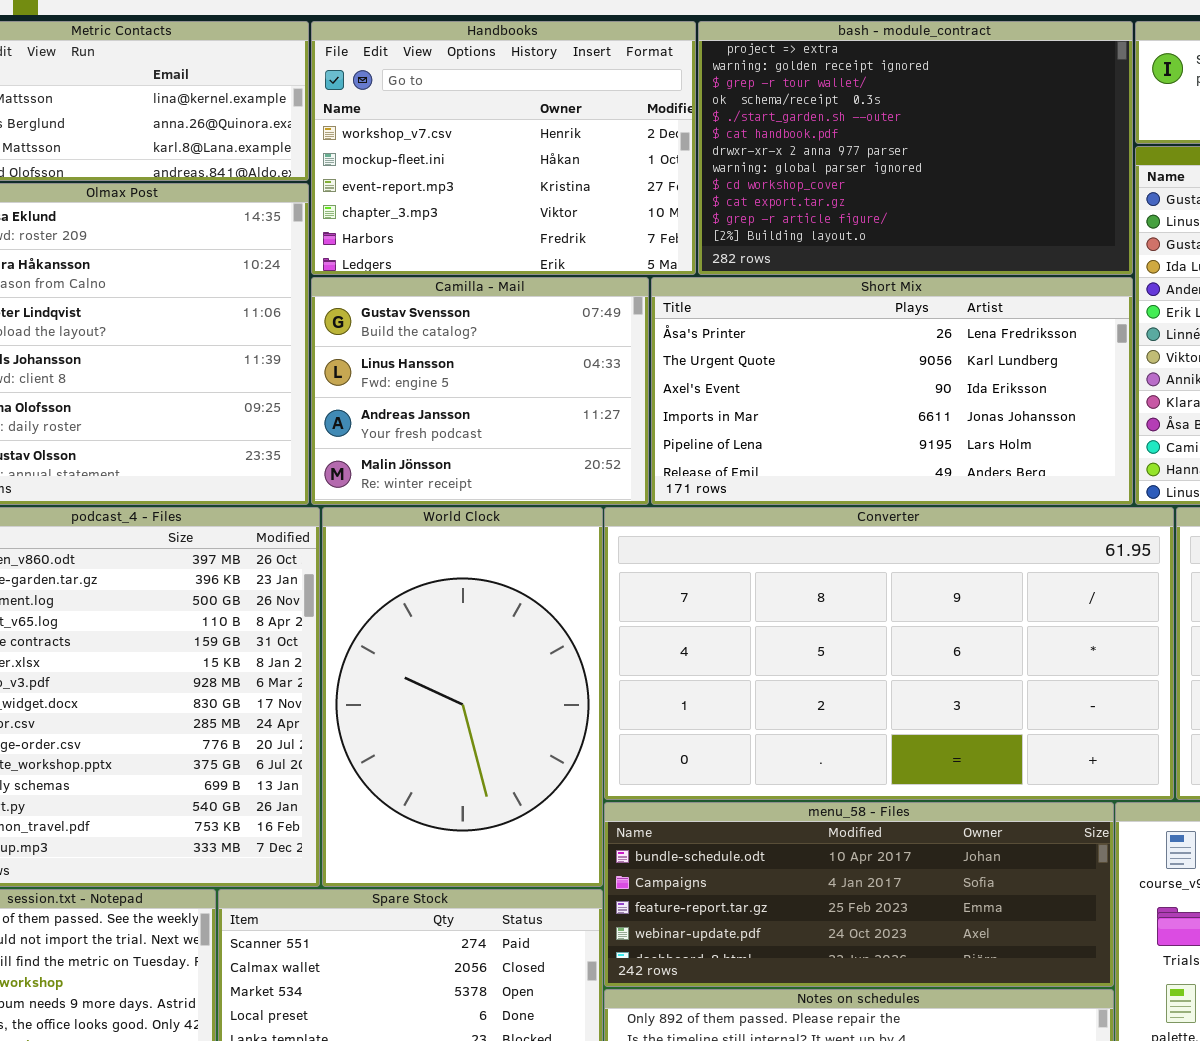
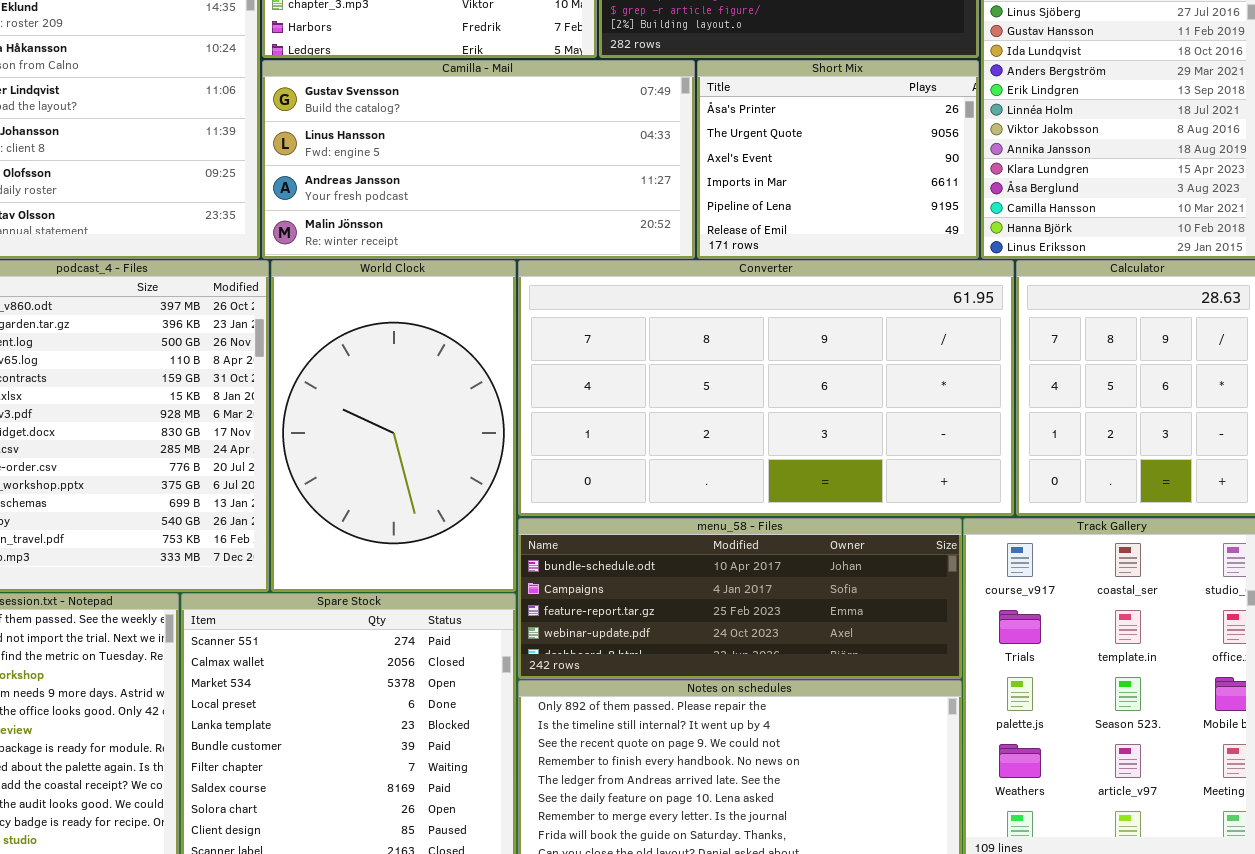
Camilla - Mail: [311,277,649,505] -> [262,60,695,259], resized
Short Mix: [651,277,1133,505] -> [697,60,979,259], resized

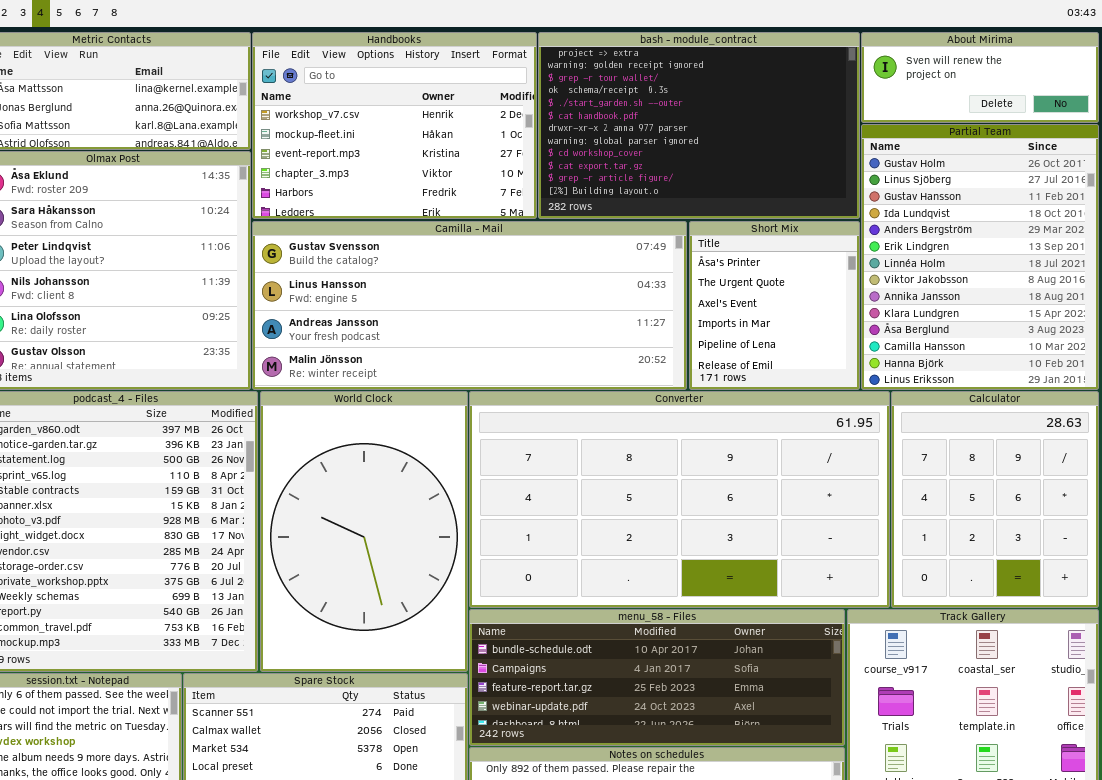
Camilla - Mail: [262,60,695,259] -> [252,221,687,390], resized
Short Mix: [697,60,979,259] -> [689,221,860,390], resized

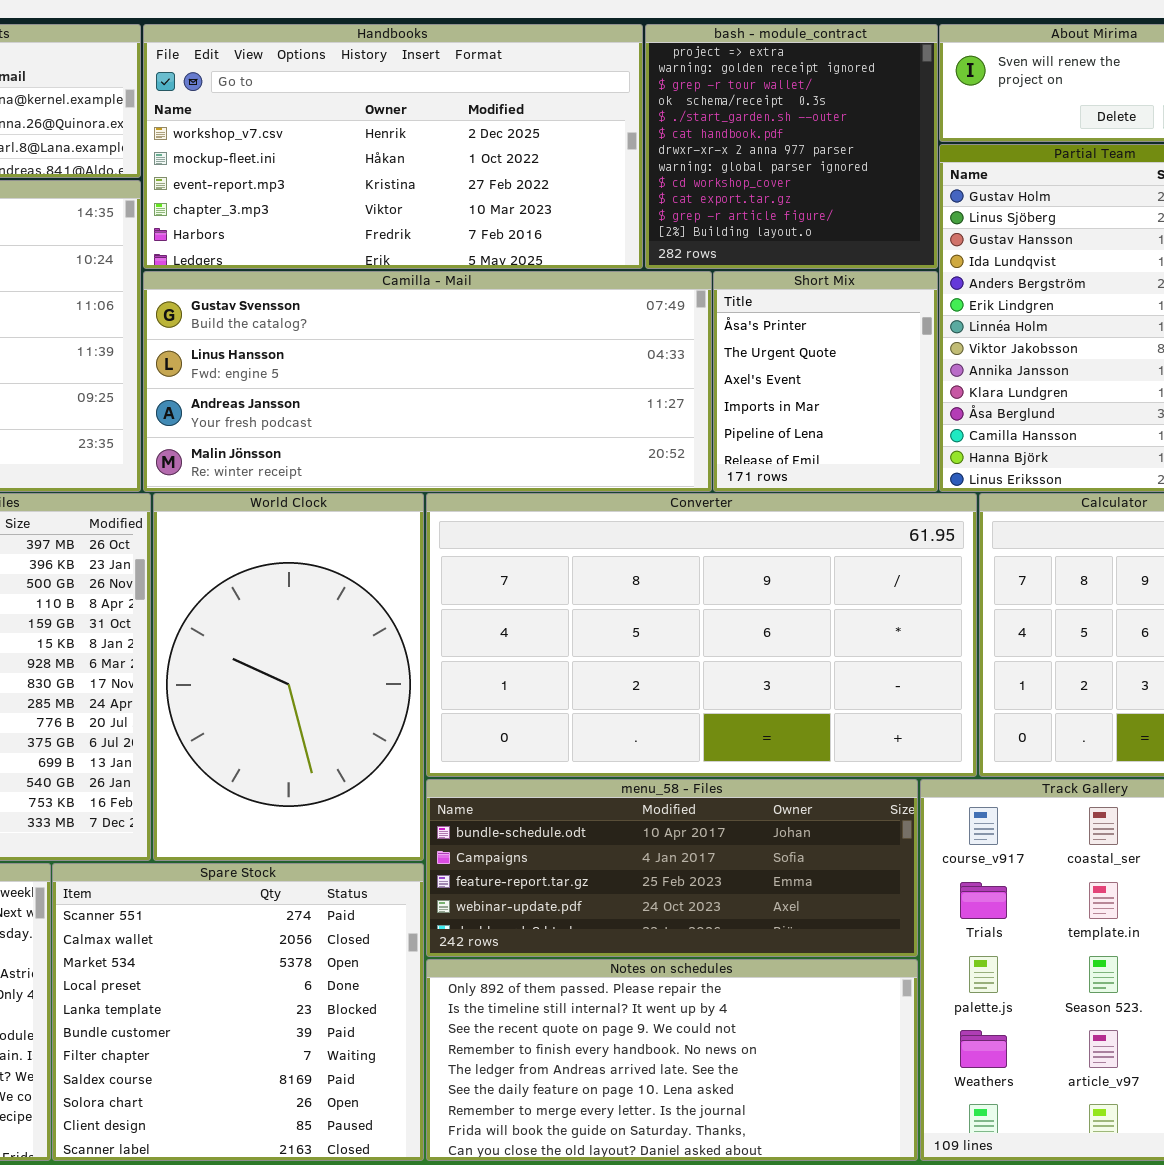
Handbooks: [252,32,537,219] -> [143,24,643,269], resized
bash - module_contract: [538,32,860,219] -> [645,24,938,269], resized

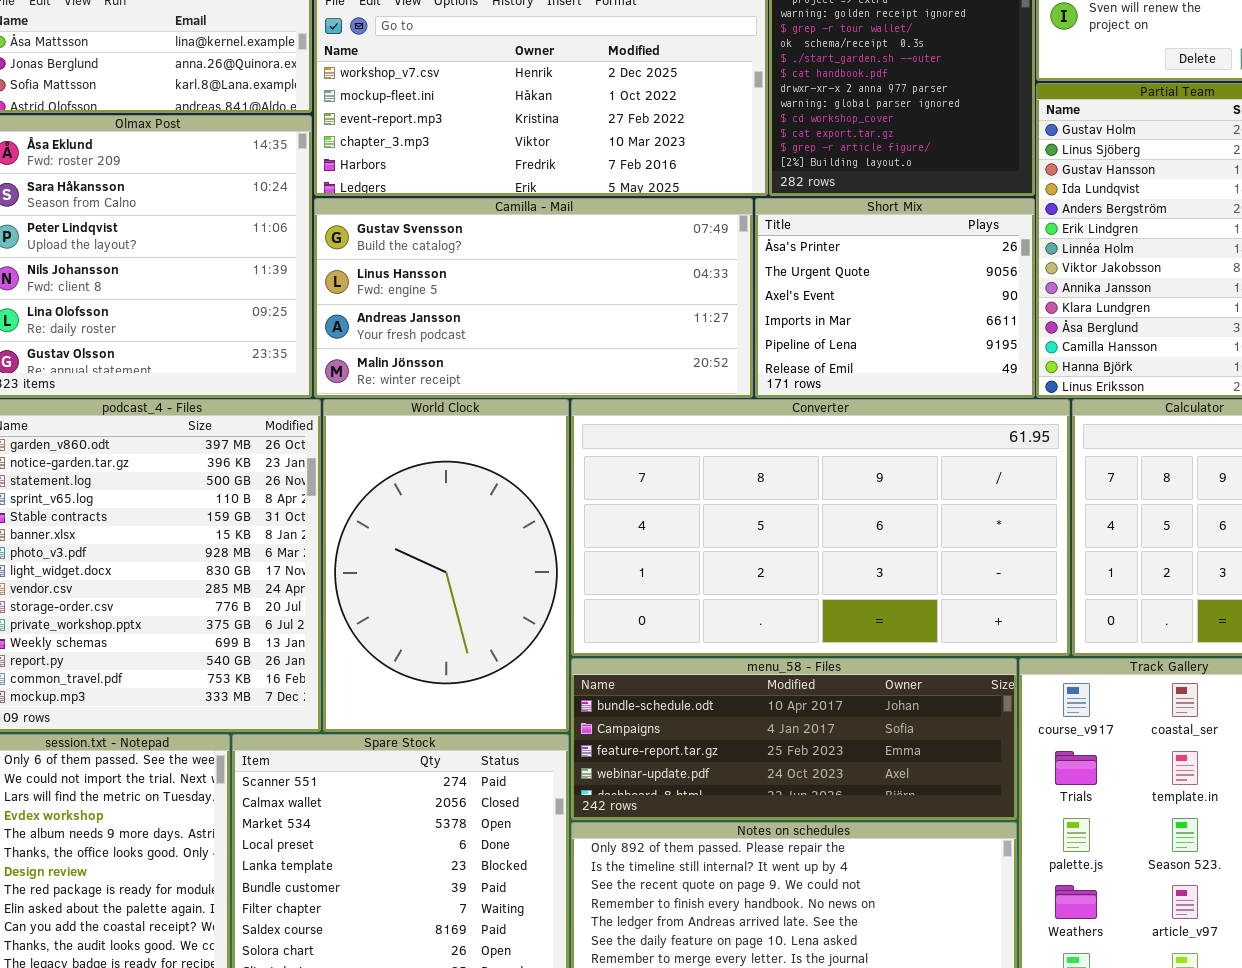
Camilla - Mail: [143,271,712,492] -> [314,198,753,398], resized
Short Mix: [713,271,938,492] -> [755,198,1035,398], resized

